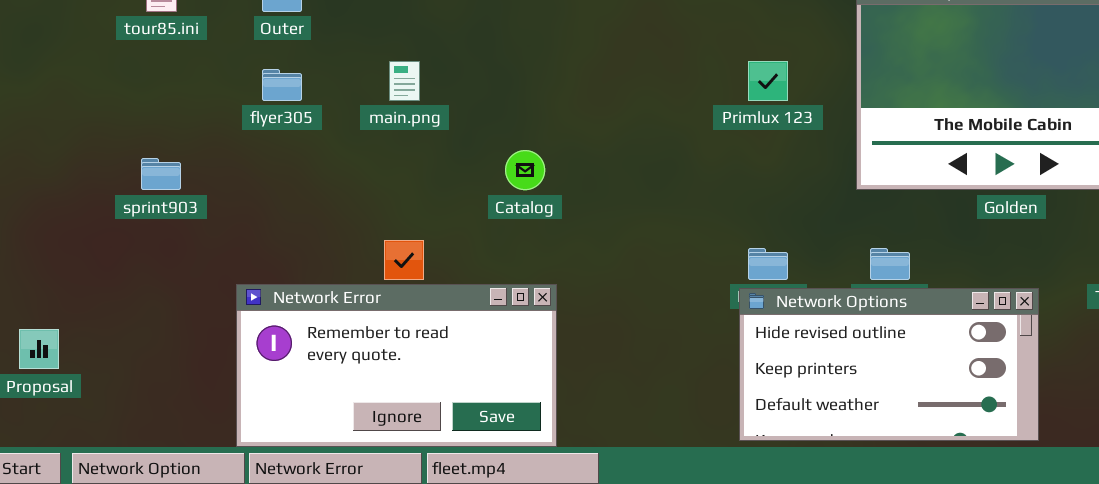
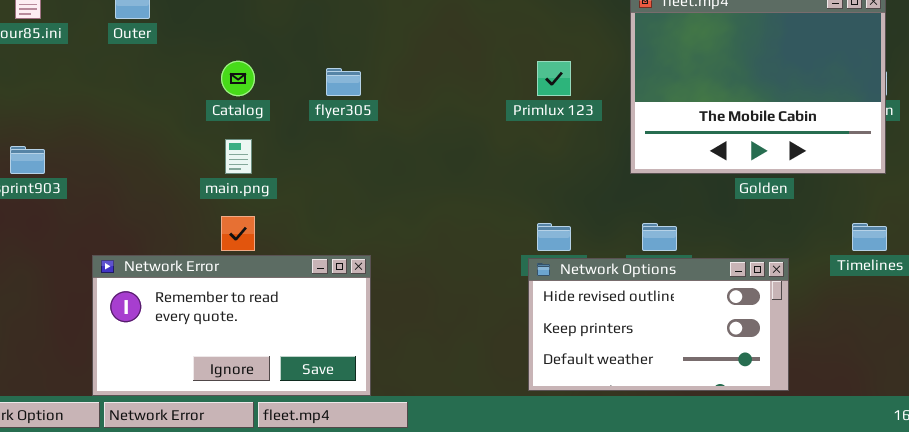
main.png: [389,61,420,101] -> [225,139,252,174], moved
flyer305: [262,69,302,101] -> [326,68,361,96], moved
Catalog: [505,150,545,190] -> [221,61,255,96], moved

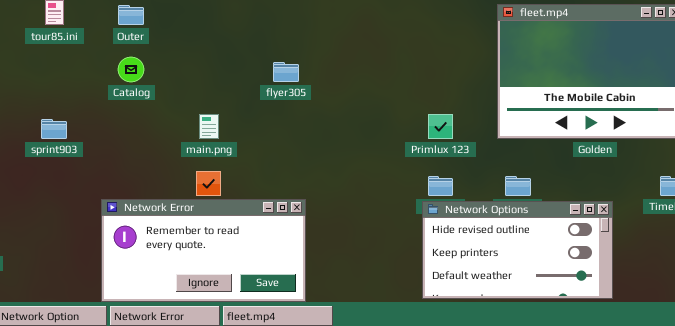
Catalog: [221,61,255,96] -> [118,57,144,82], moved
Primlux 123: [537,61,571,96] -> [428,114,453,139], moved

